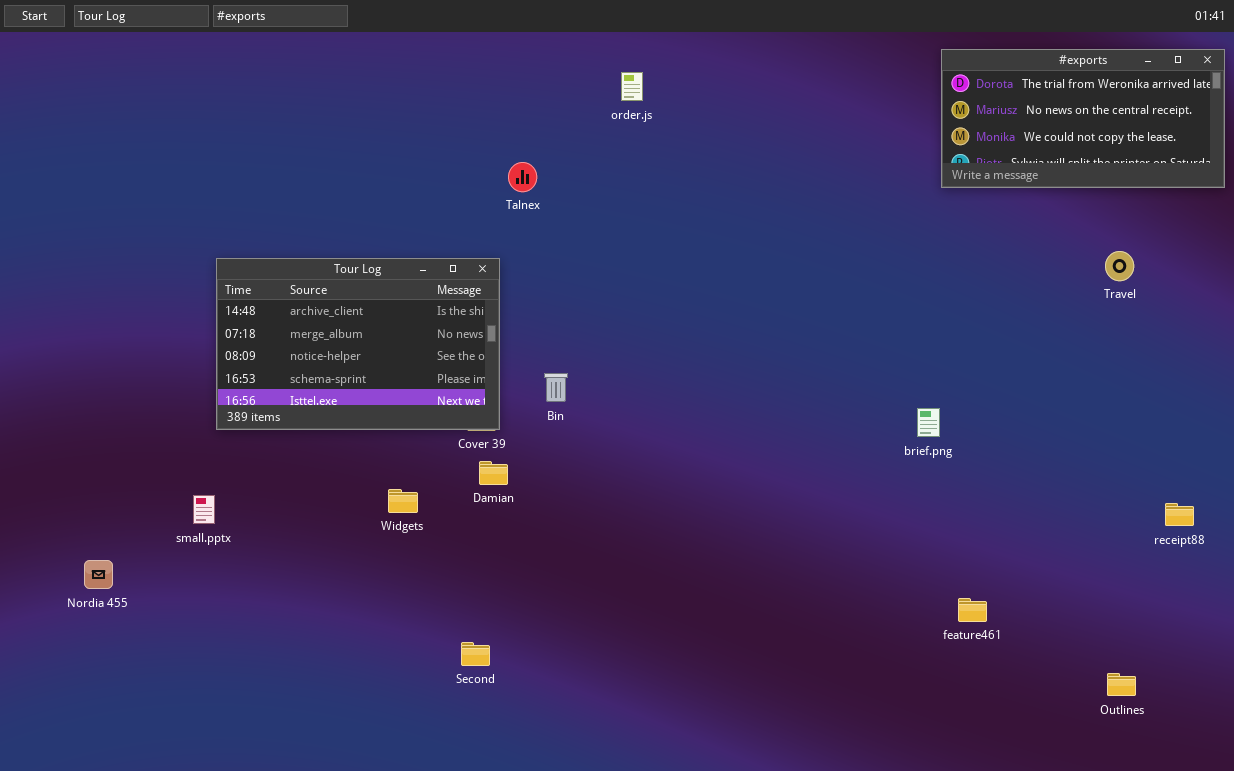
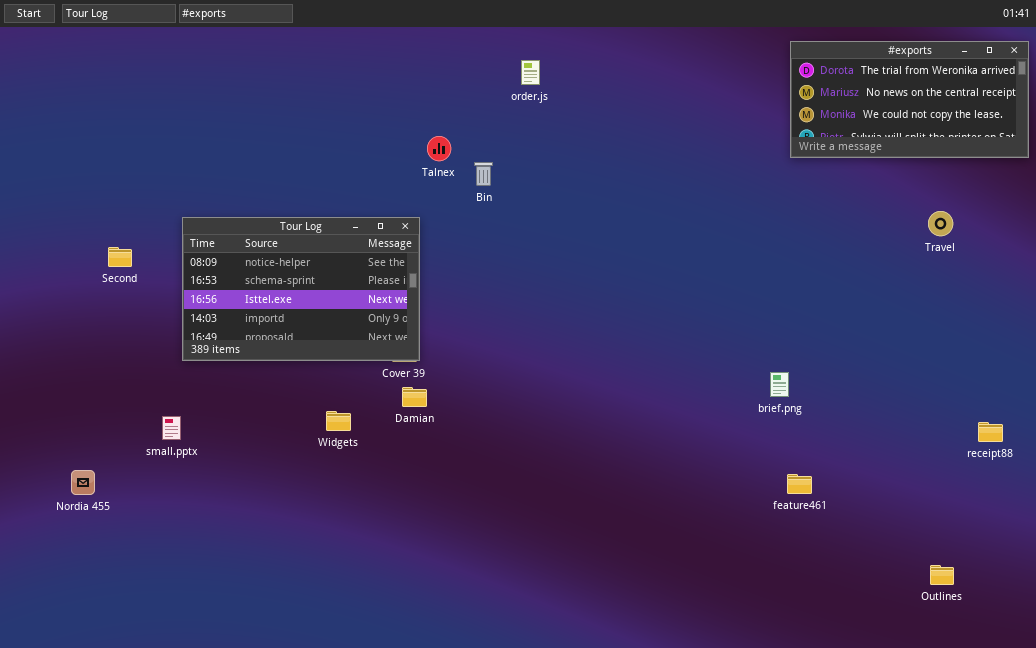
Tour Log: [216,258,500,430] -> [182,217,420,361], scrolled down 2 rows
Bin: [544,373,568,402] -> [474,162,493,186], moved
brief.png: [917,408,940,437] -> [770,372,789,397], moved
feature461: [958,598,987,622] -> [787,474,812,494], moved
Second: [461,642,490,666] -> [108,247,132,267], moved

